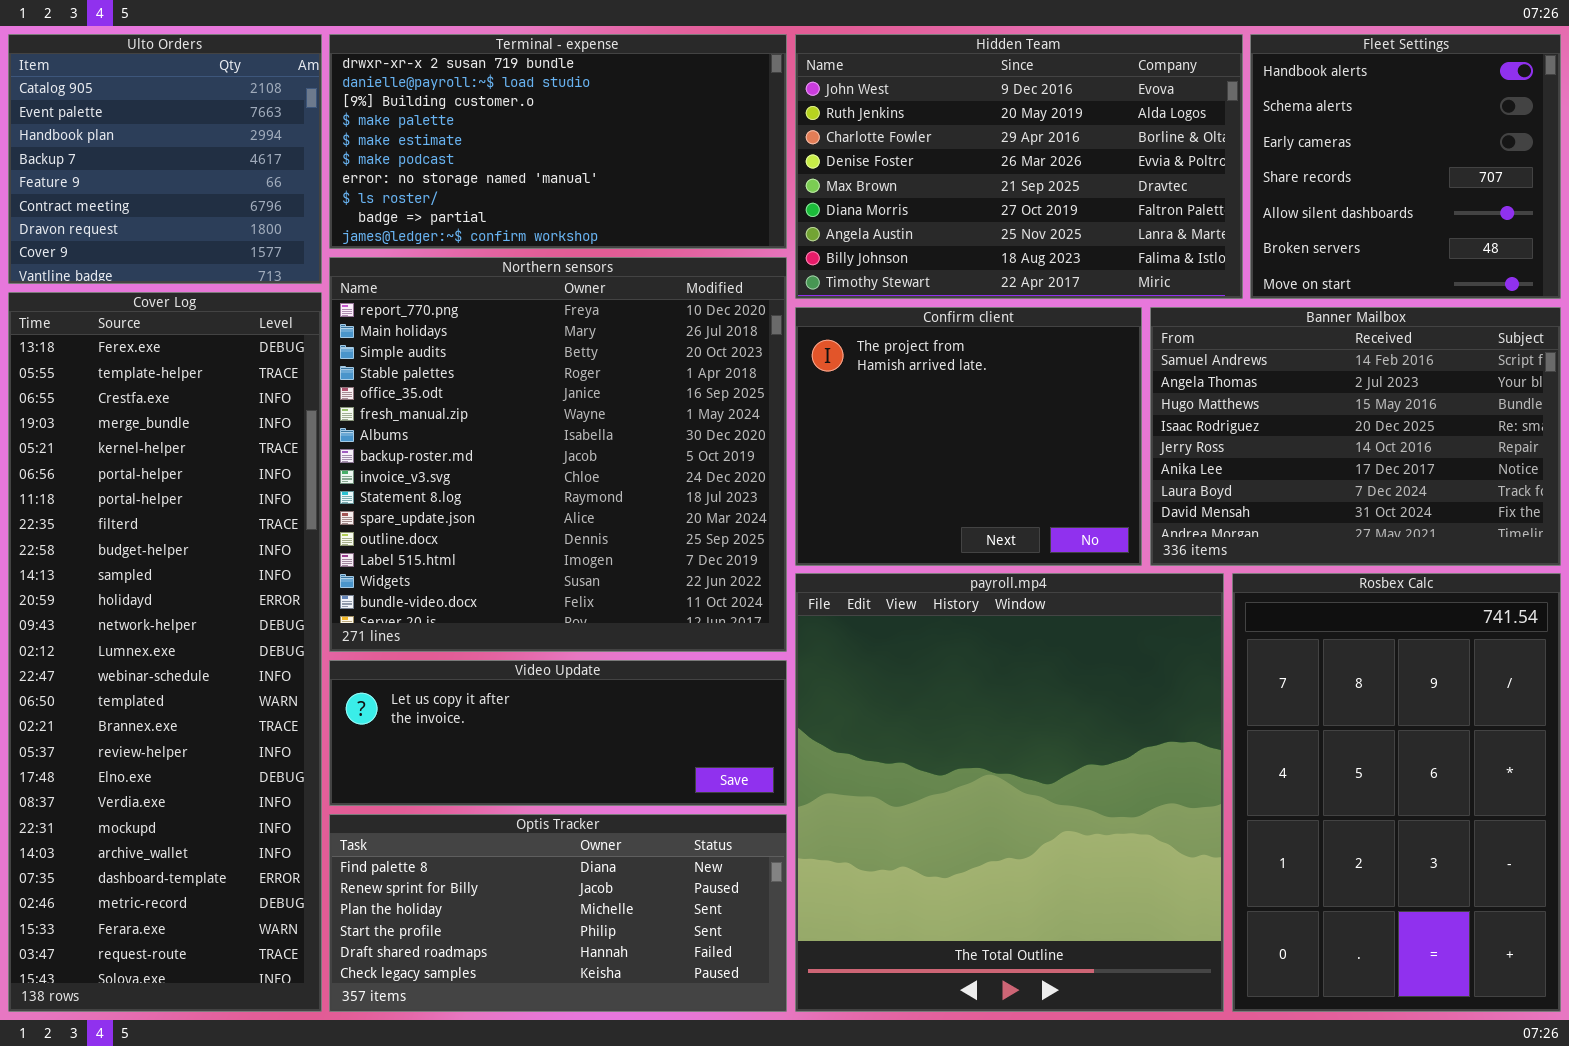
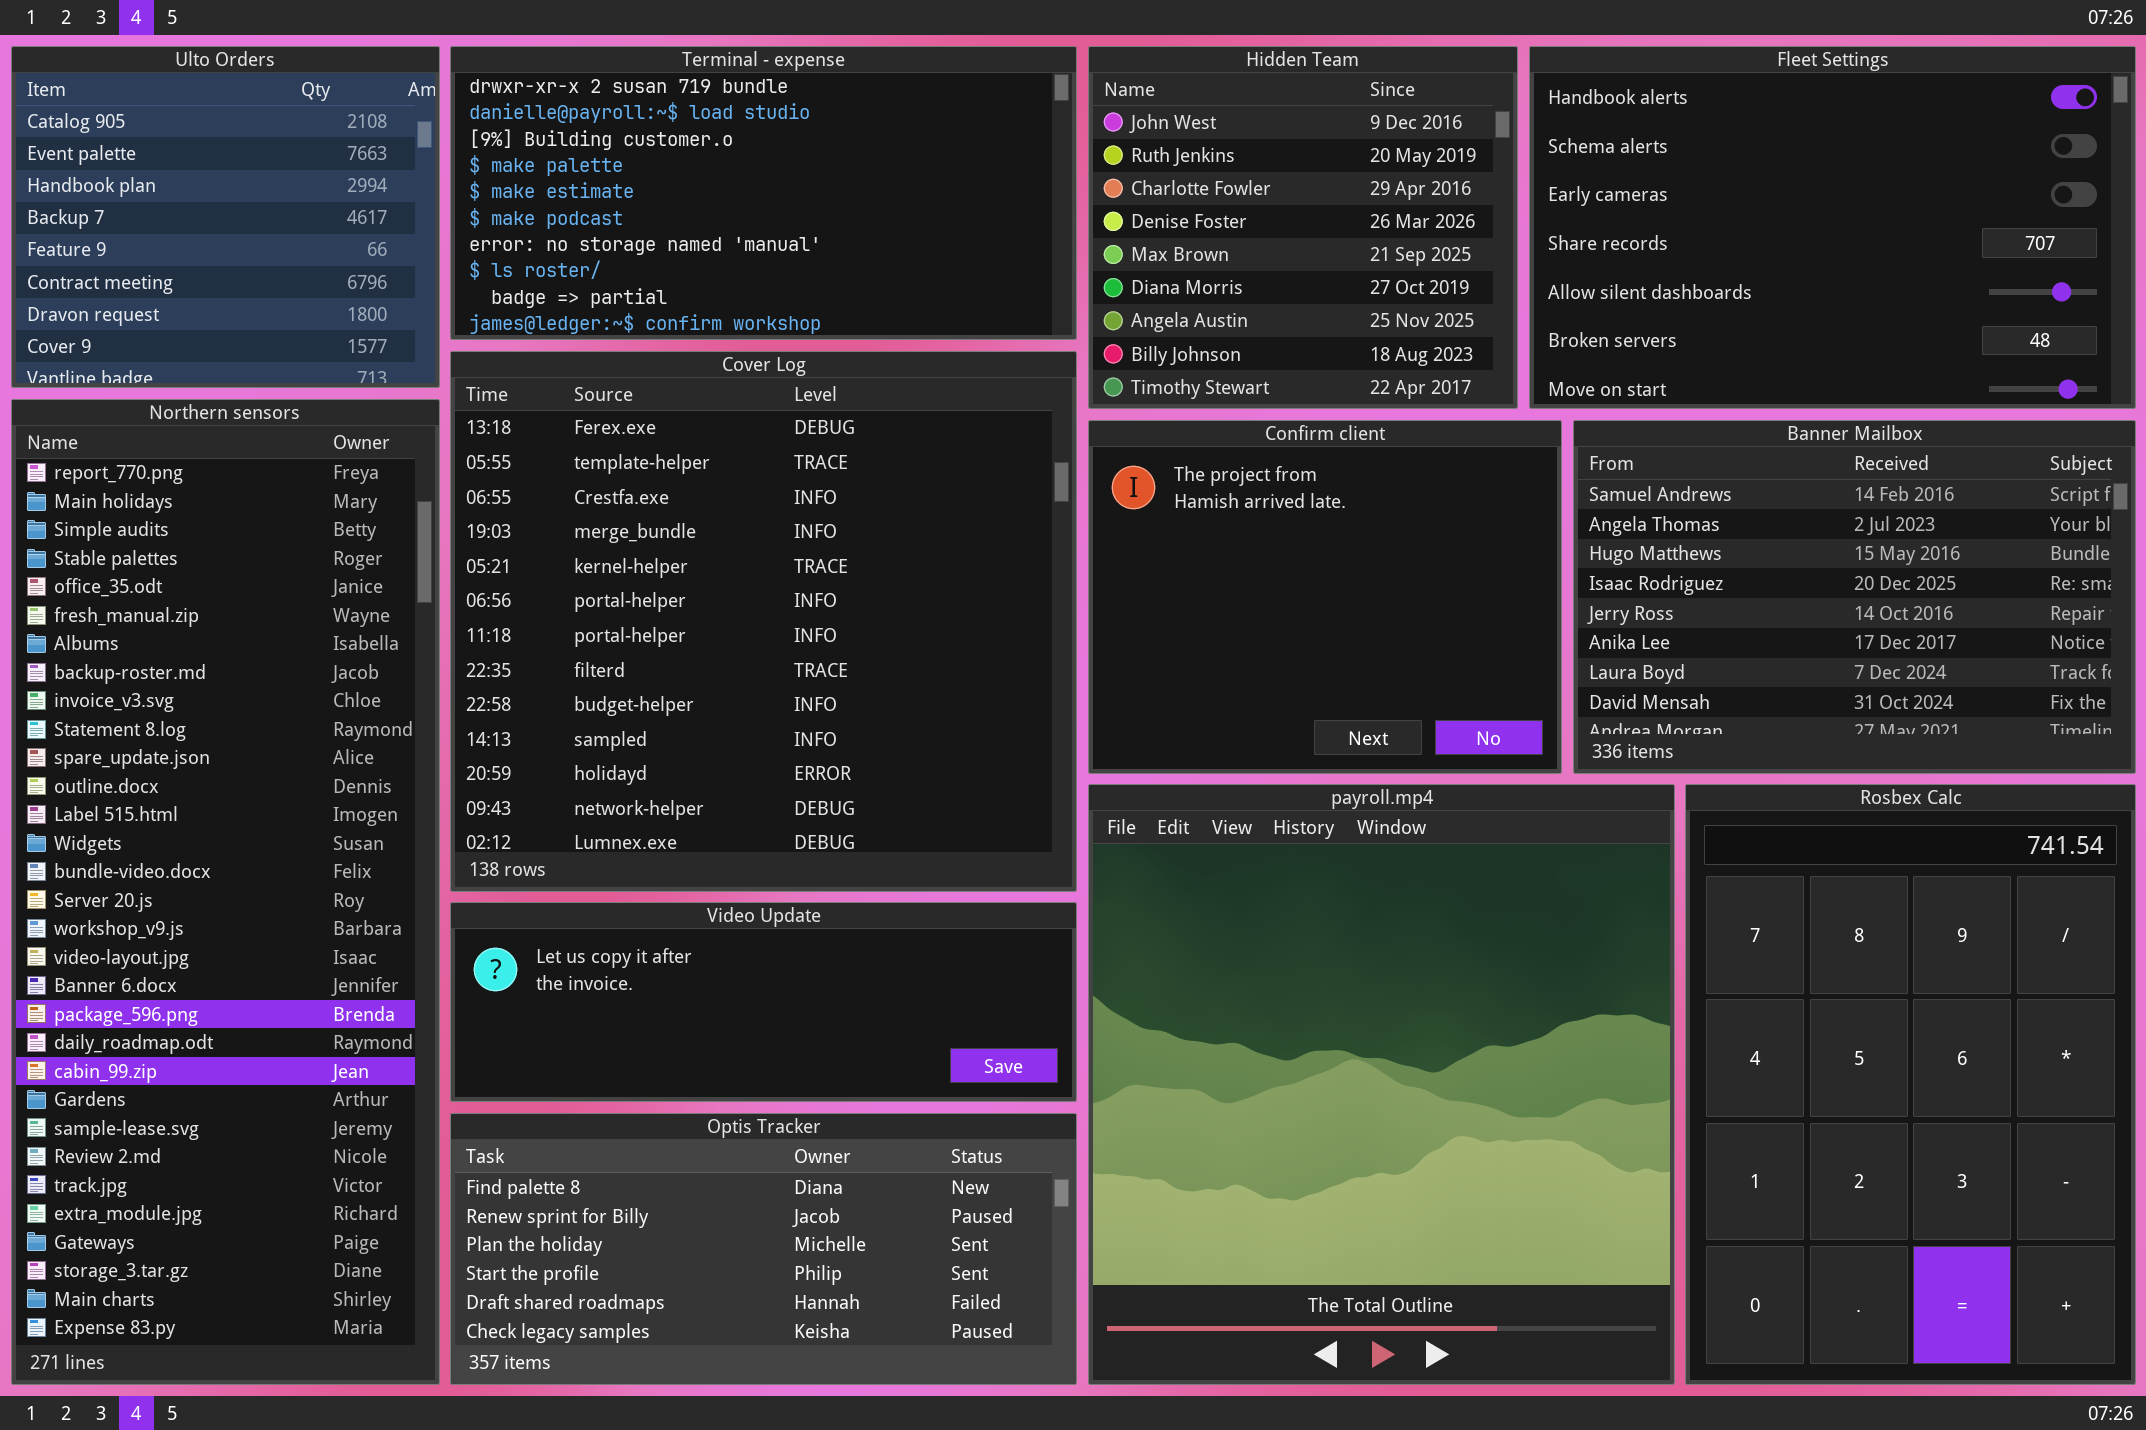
Hidden Team: [795,34,1243,299] -> [1088,46,1518,409], resized
Fleet Settings: [1250,34,1561,299] -> [1529,46,2136,409], resized
Northern sensors: [329,257,787,652] -> [11,399,440,1385], moved, resized
Cover Log: [8,292,322,1012] -> [450,351,1077,892], moved, resized

